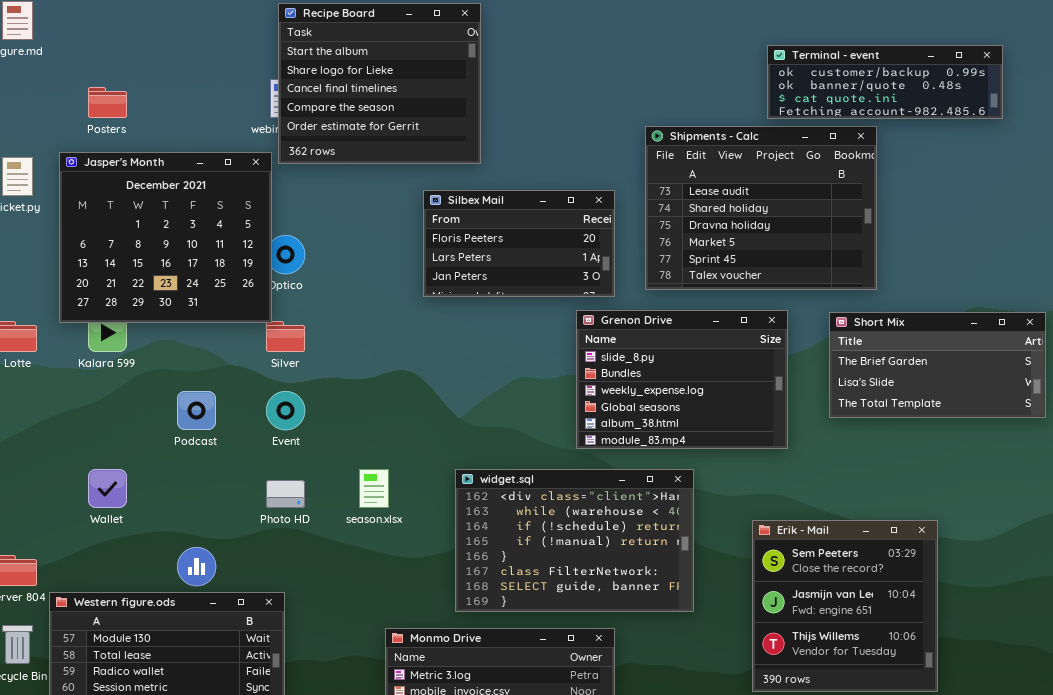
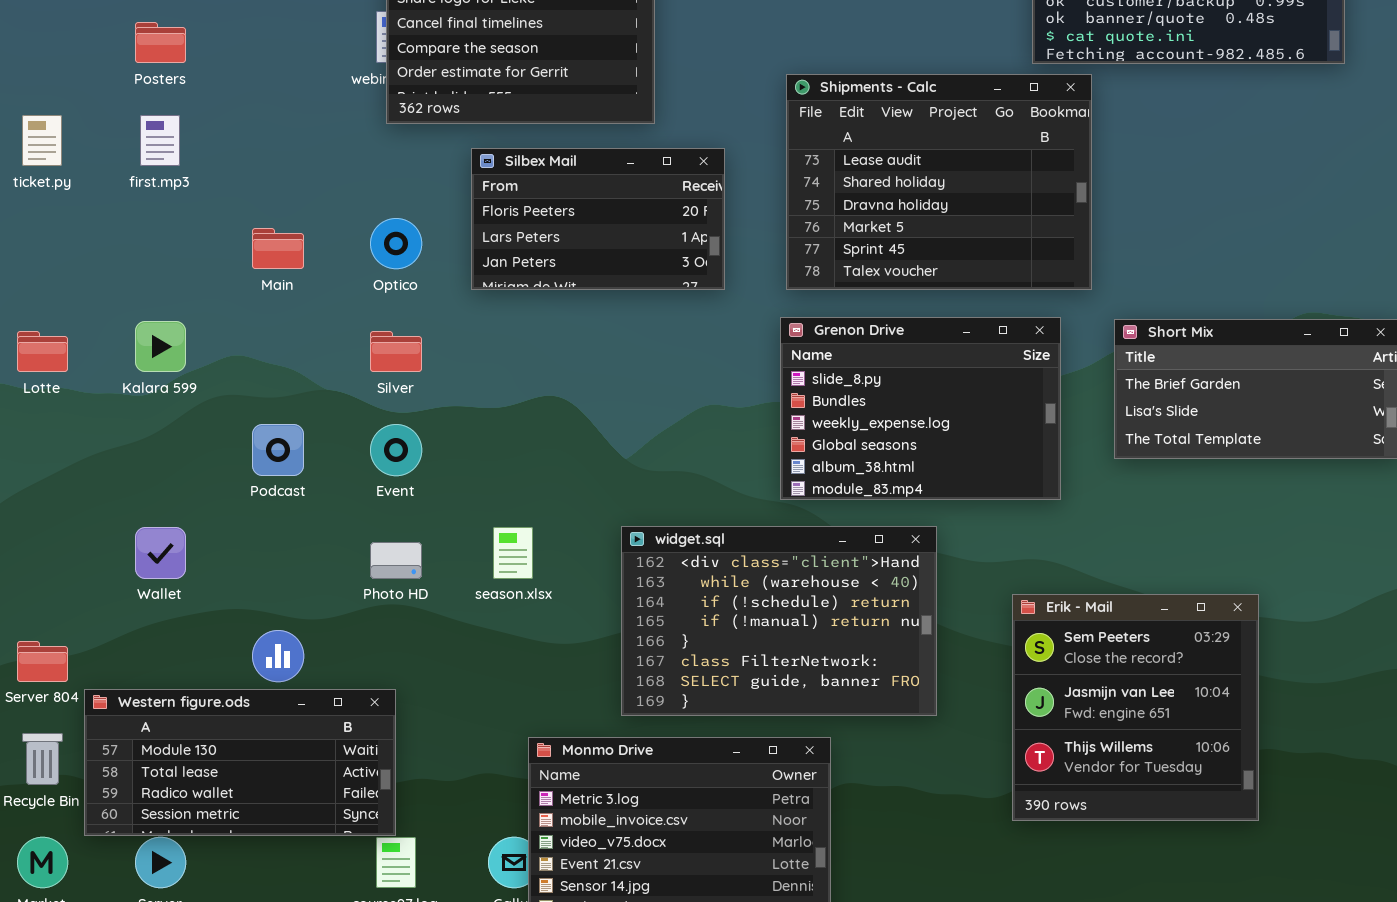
Shipments - Calc: [645,126,877,290] -> [786,74,1092,290], moved
Jasper's Month: [59,152,272,323] -> none, closed
Silbex Mail: [423,190,615,297] -> [471,148,725,290], moved

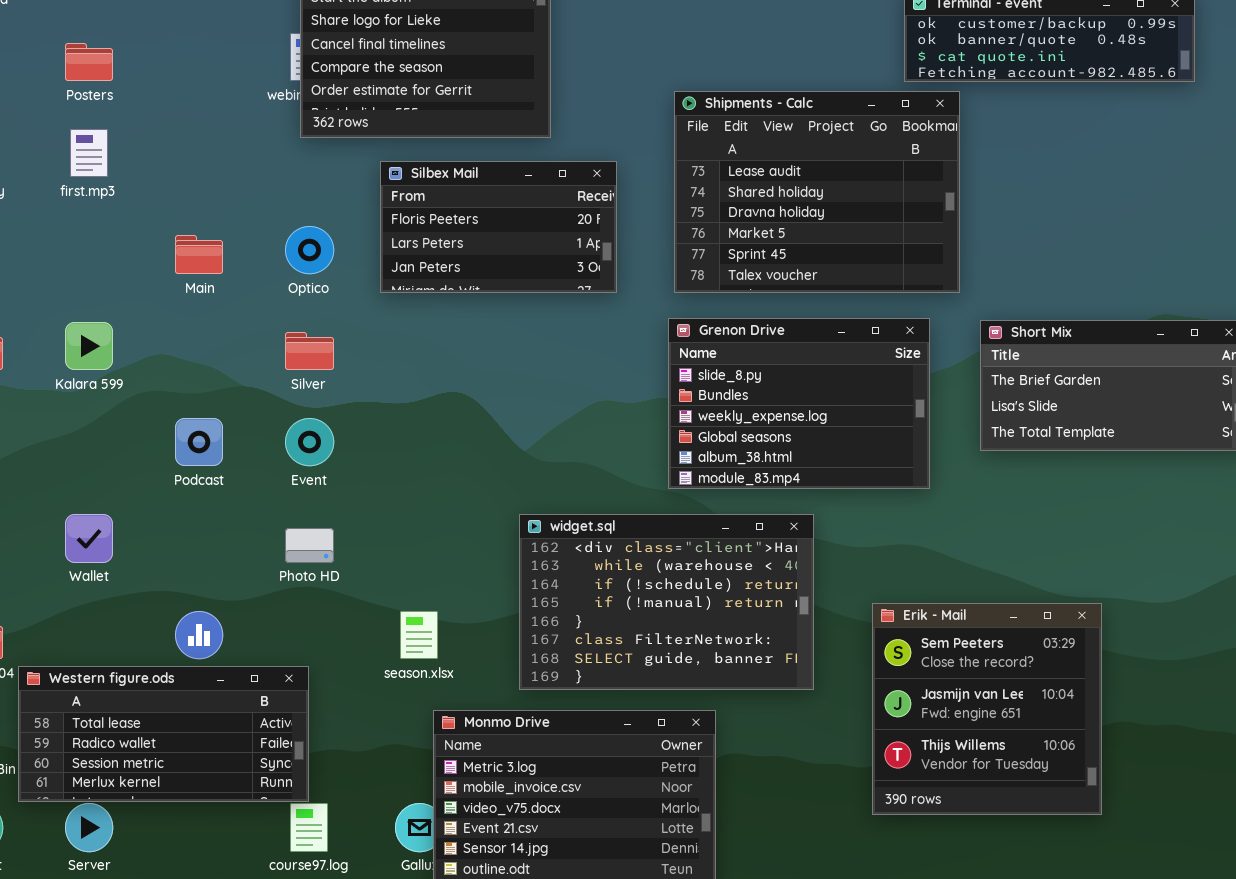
season.xlsx: [493,527,533,579] -> [400,611,438,659], moved
Erik - Mail: [1012,594,1259,821] -> [872,603,1102,815], moved
Western figure.ods: [84,689,396,836] -> [18,666,309,802], scrolled down 1 row

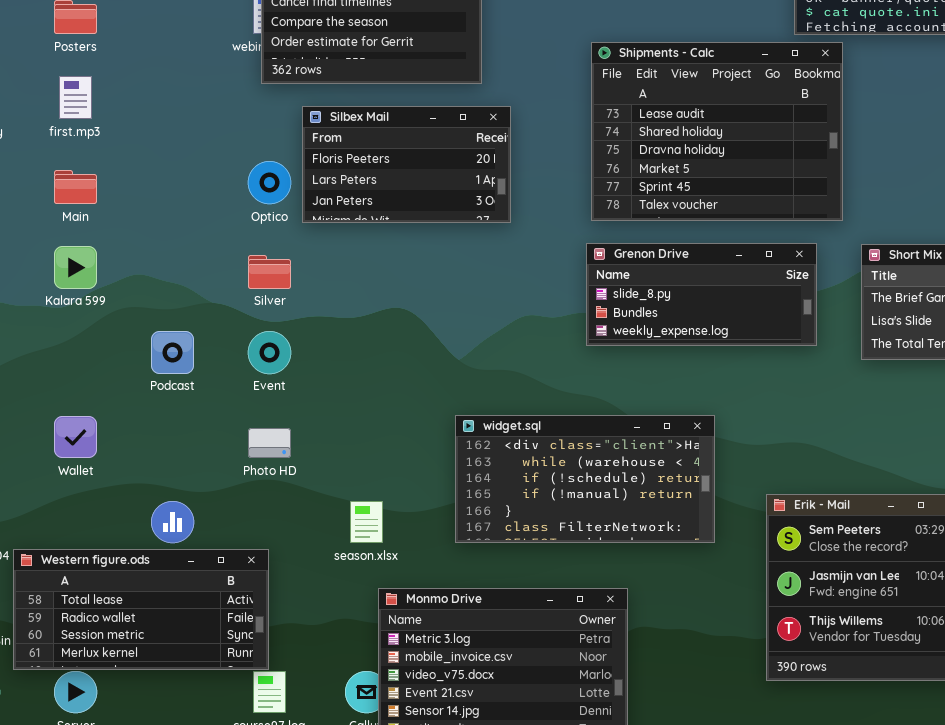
Silbex Mail: [380,161,617,293] -> [302,106,511,223], moved
Main: [175,235,223,274] -> [54,170,97,204], moved
Grenon Drive: [668,318,930,489] -> [586,243,817,346], resized
widget.sql: [519,514,814,690] -> [455,415,715,543], resized

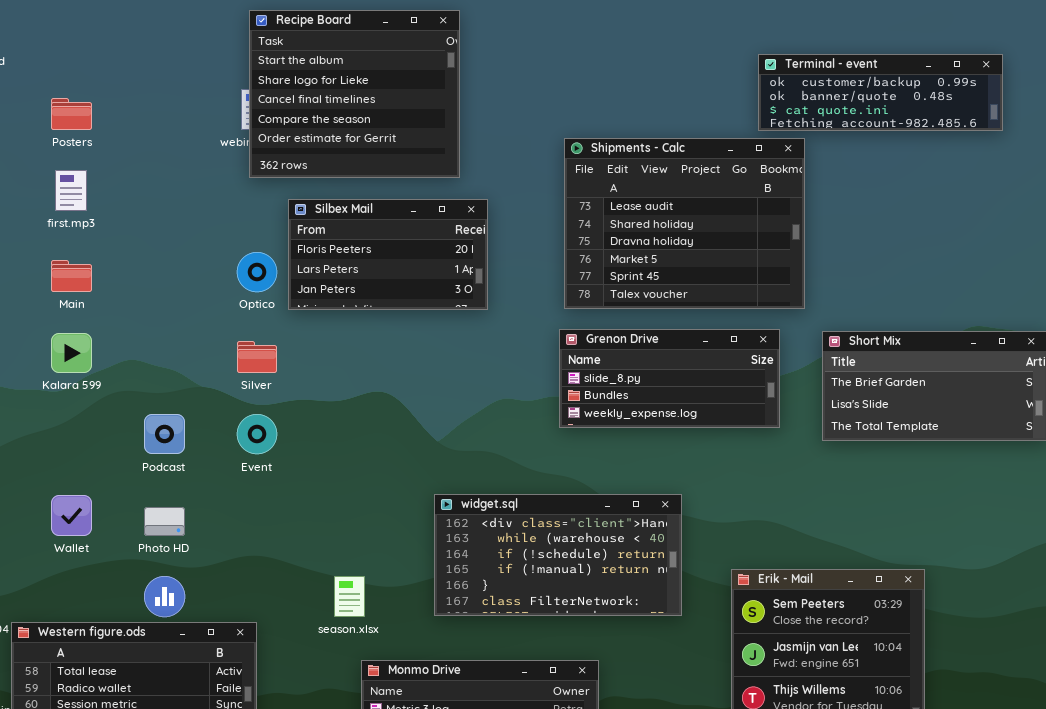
Photo HD: [248,428,291,458] -> [144,507,185,536], moved

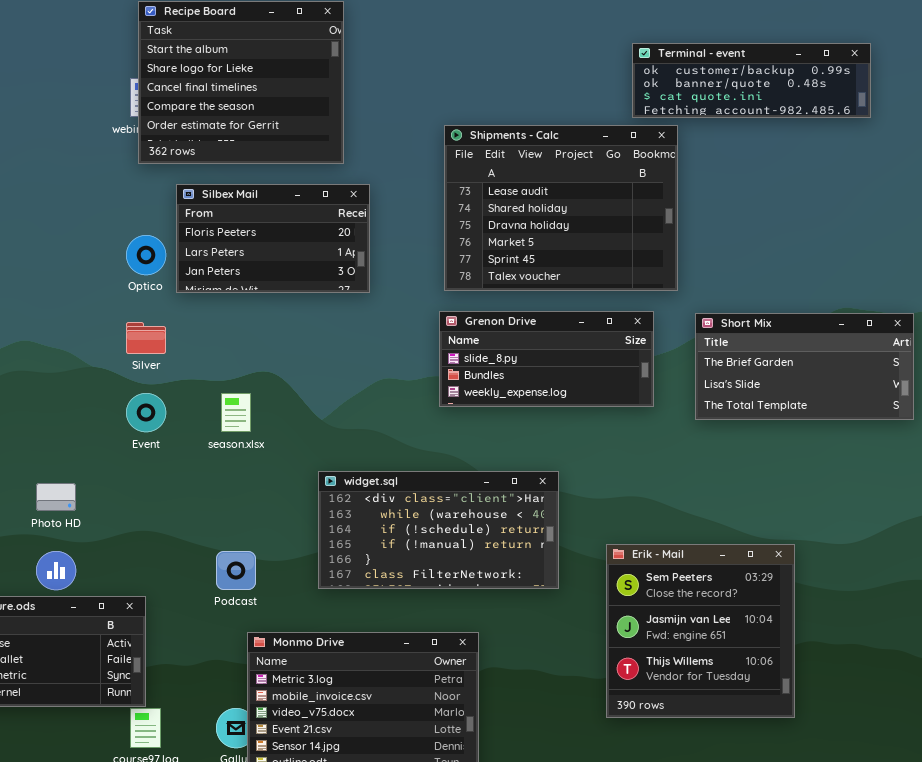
Podcast: [144,414,185,454] -> [216,551,256,590], moved
season.xlsx: [334,576,365,617] -> [221,393,251,432], moved

